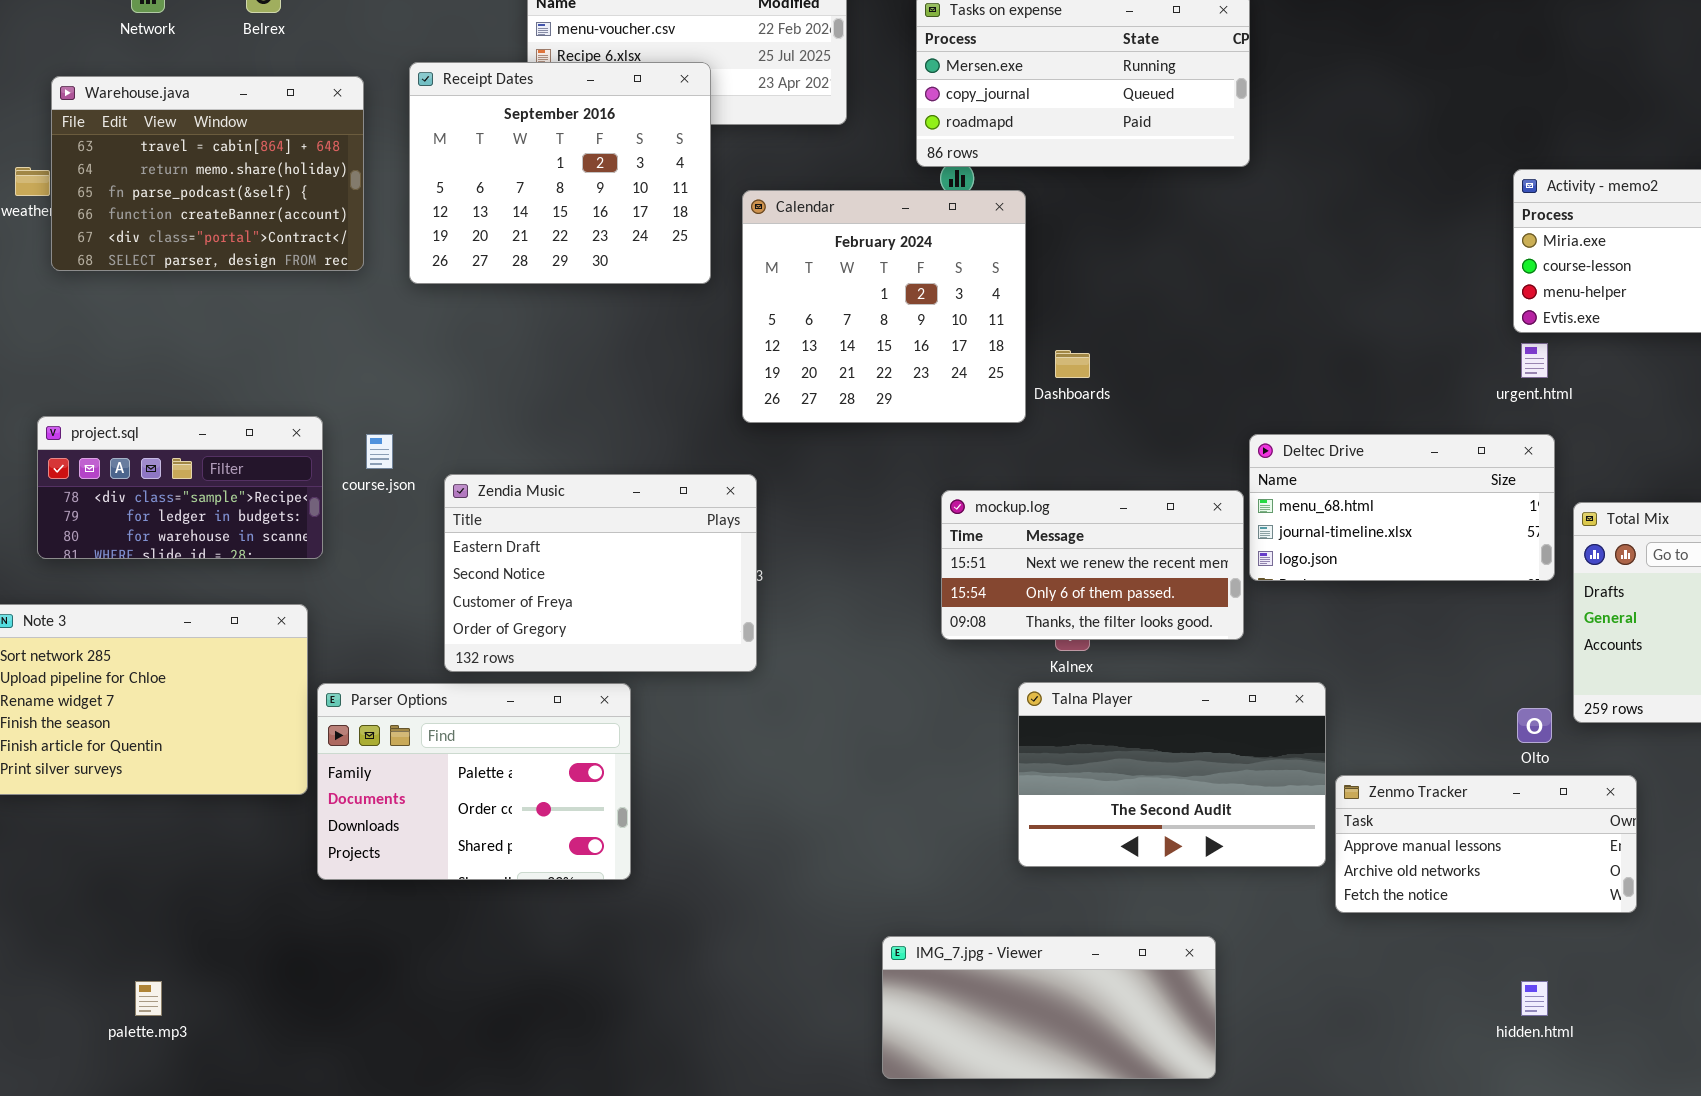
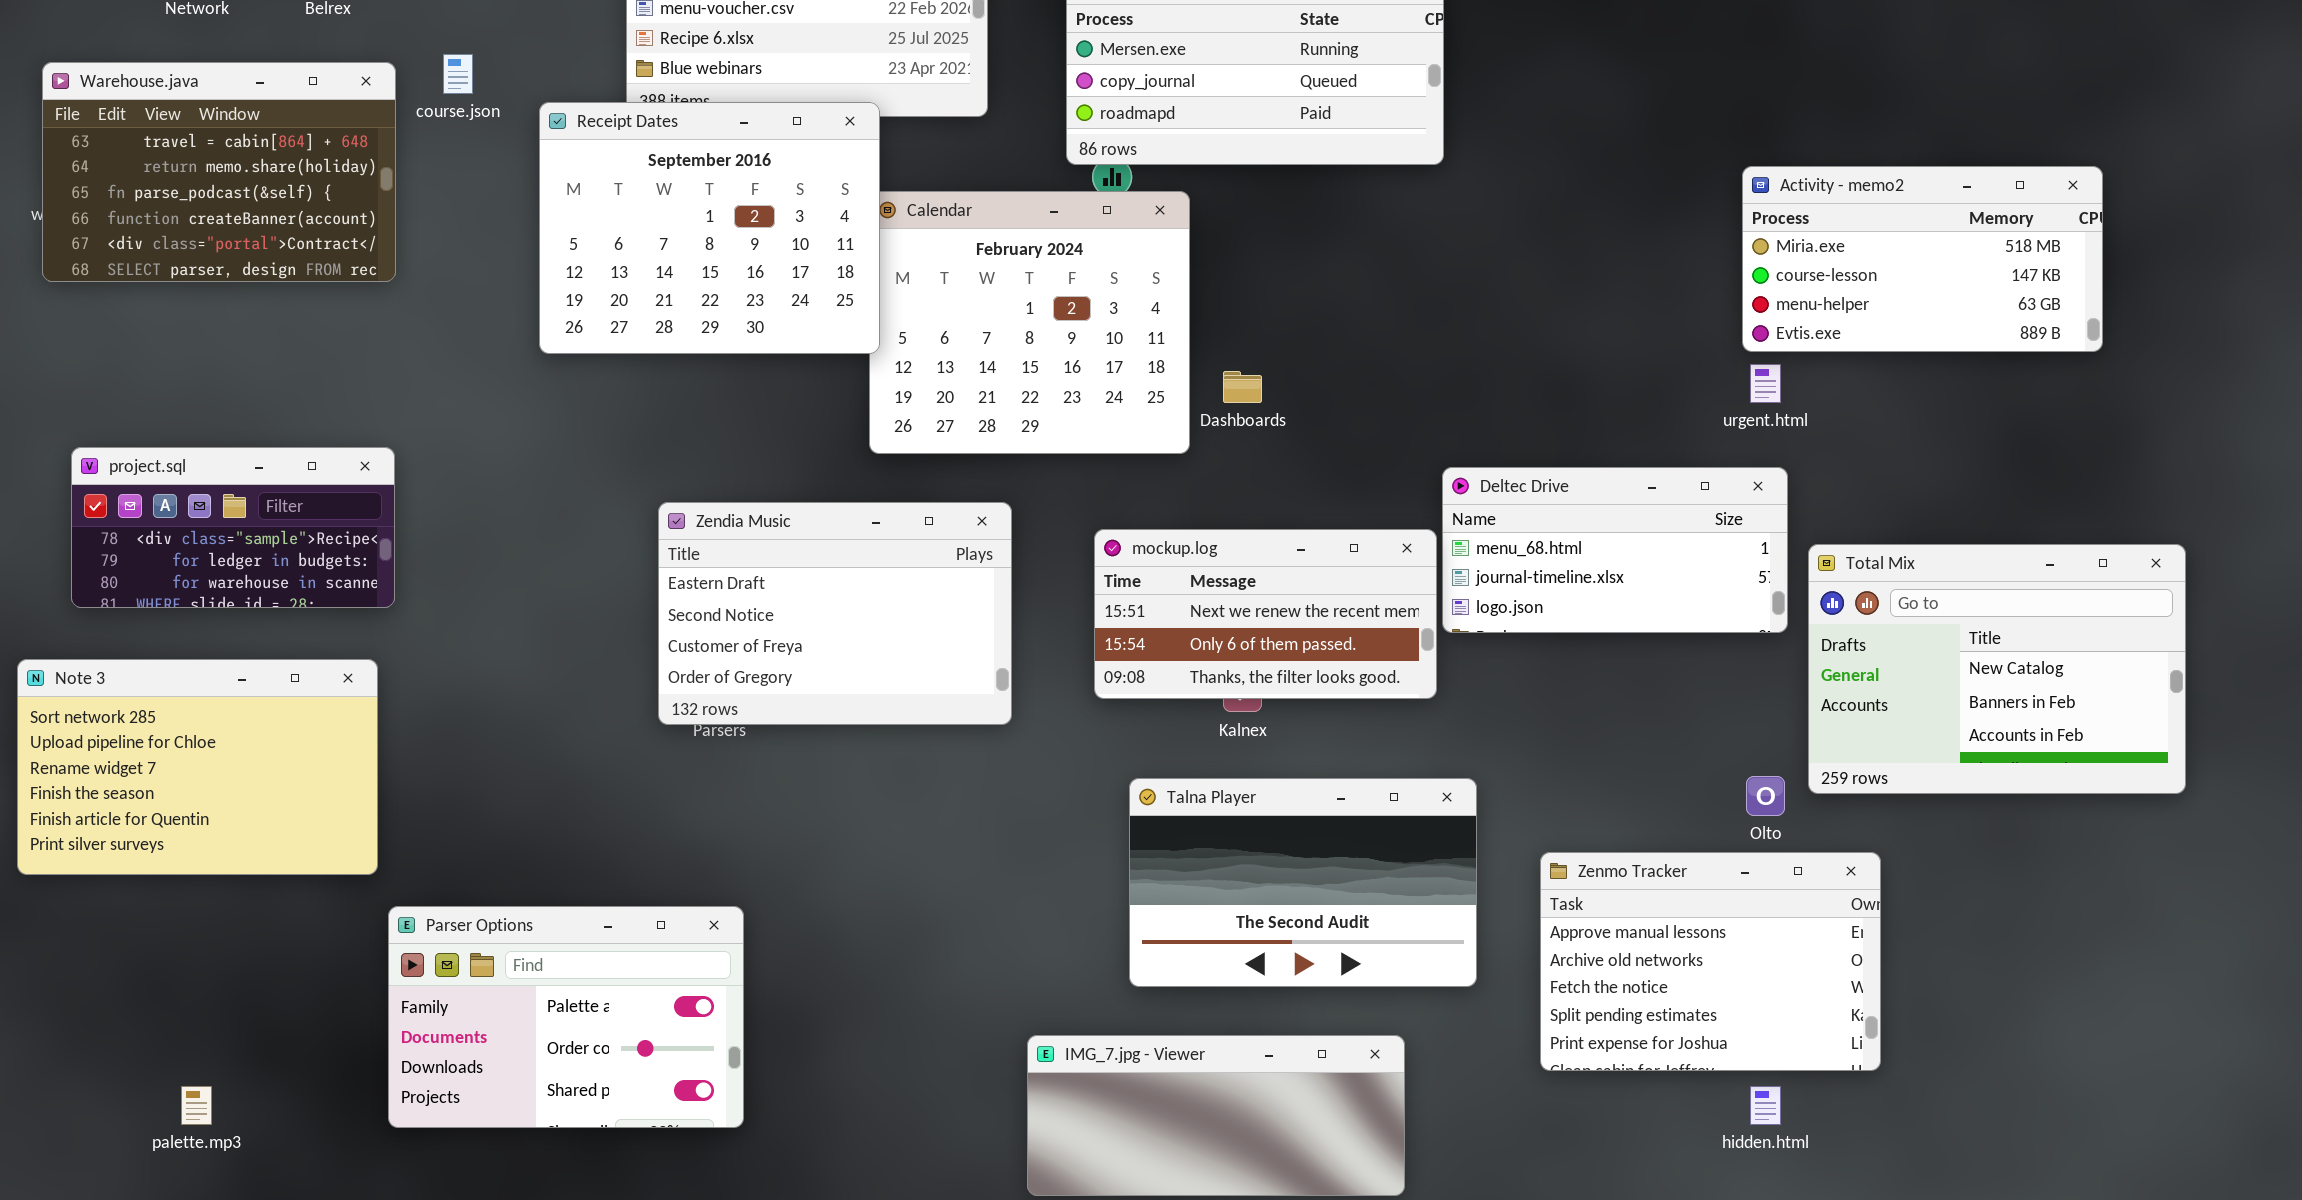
Receipt Dates: [409,62,711,284] -> [539,102,880,354], moved
Warehouse.java: [51,76,364,271] -> [42,62,396,282], moved
course.json: [366,434,393,469] -> [443,54,473,94], moved
Zendia Music: [444,474,757,672] -> [658,502,1012,725], moved
Talna Player: [1018,682,1326,867] -> [1129,778,1477,987], moved
Parser Options: [317,683,631,880] -> [388,906,744,1128], moved
Zenmo Tracker: [1335,775,1637,913] -> [1540,852,1881,1071], resized

